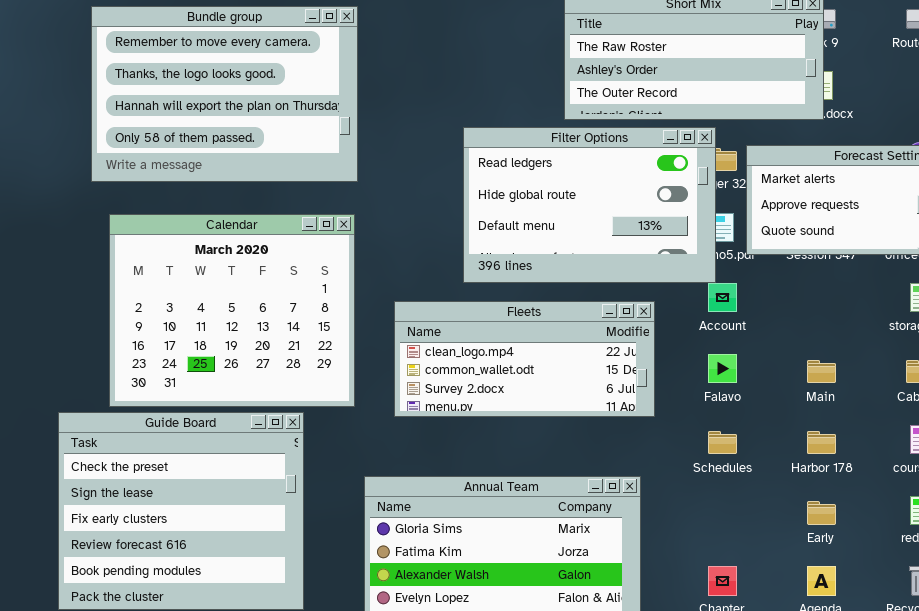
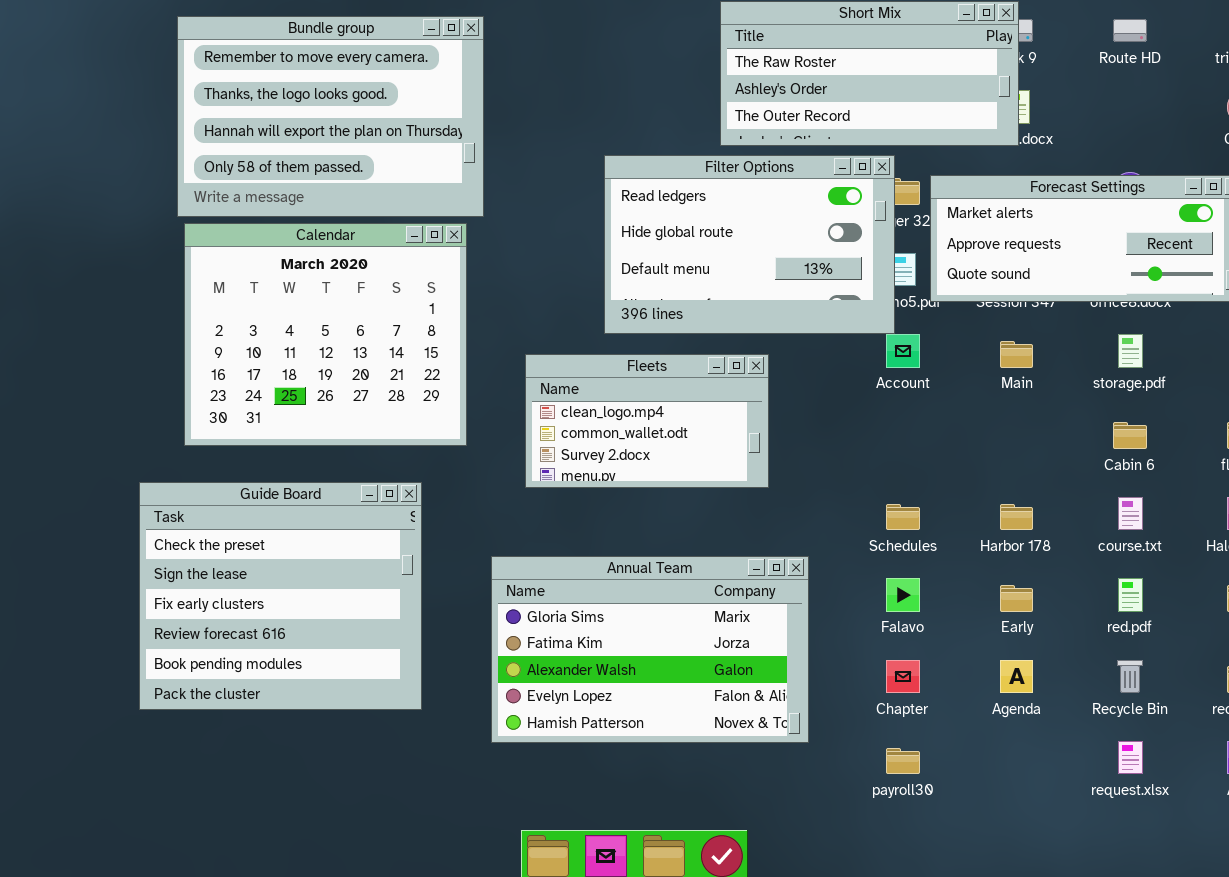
Calendar: [109,214,355,407] -> [184,223,467,446], moved
Fleets: [394,301,655,417] -> [525,354,769,488], resized
Falavo: [708,354,737,383] -> [886,578,920,612], moved
Main: [807,360,836,383] -> [1000,341,1033,368], moved

